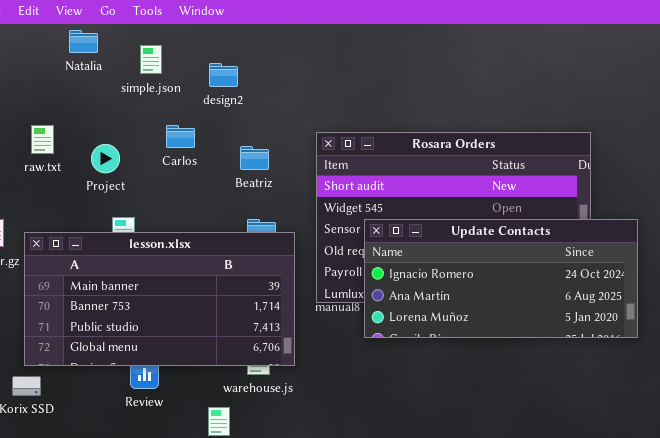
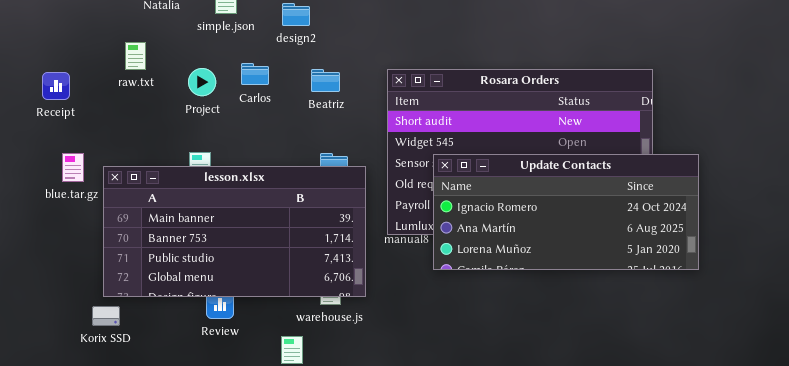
raw.txt: [31,125,54,154] -> [125,42,146,70], moved
Project: [91,144,120,173] -> [188,68,216,96], moved
Beatriz: [240,146,269,170] -> [311,69,340,92], moved

